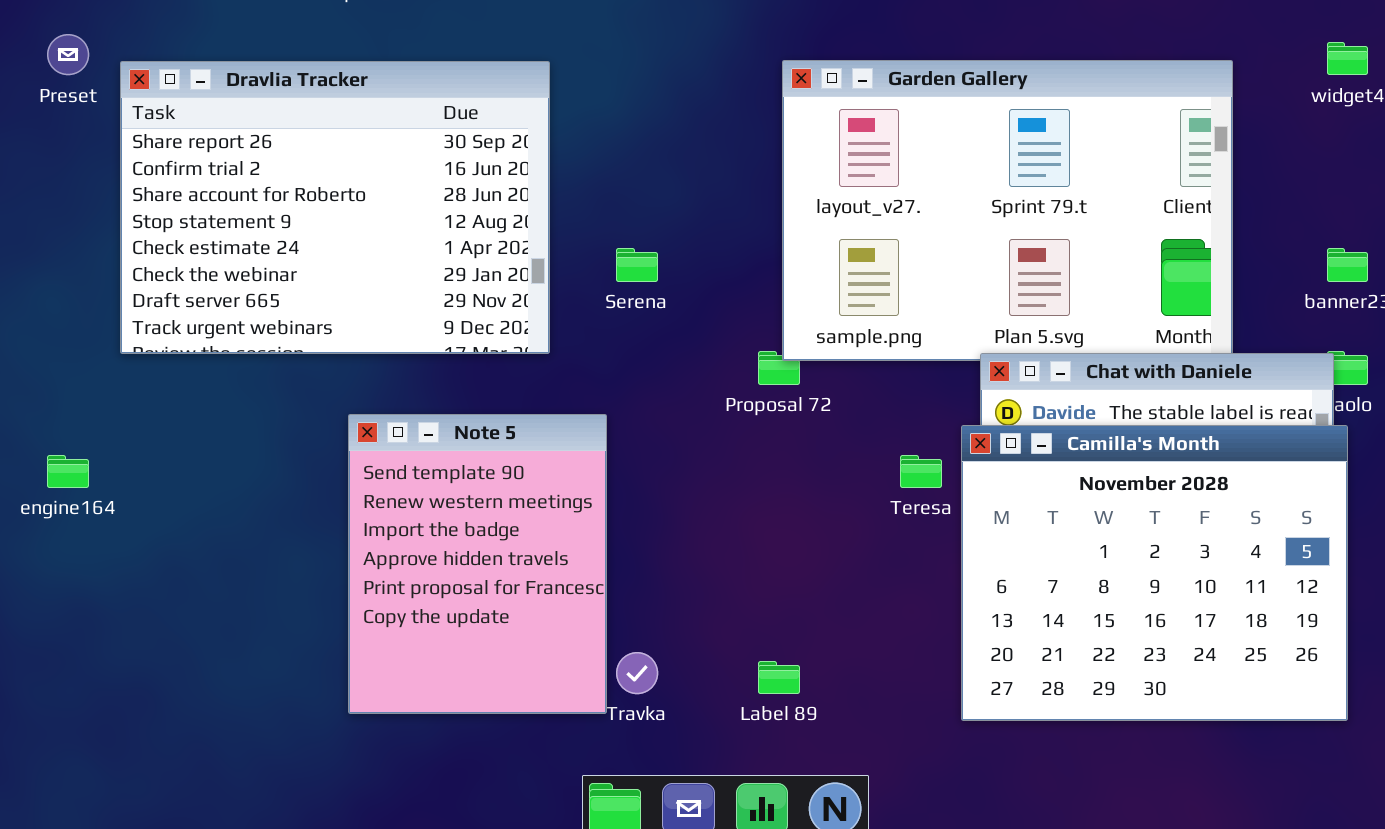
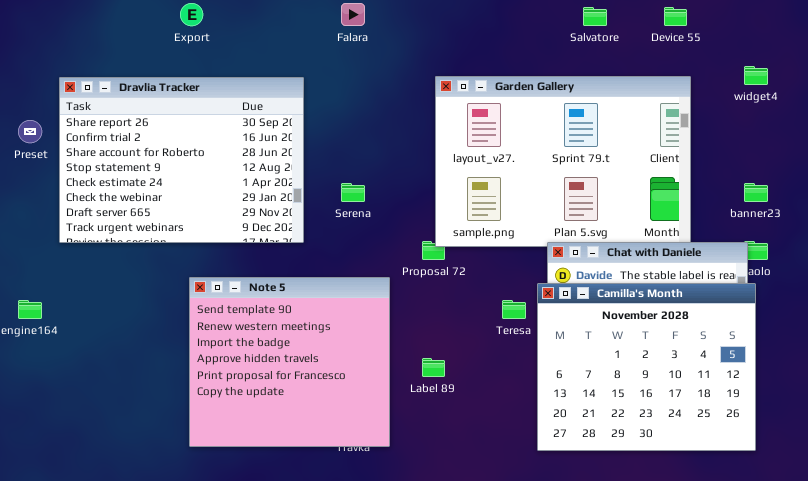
Preset: [47,34,89,75] -> [18,120,42,143], moved
Note 5: [348,414,607,714] -> [189,277,390,447], resized
Label 89: [758,661,800,694] -> [422,358,445,377], moved

